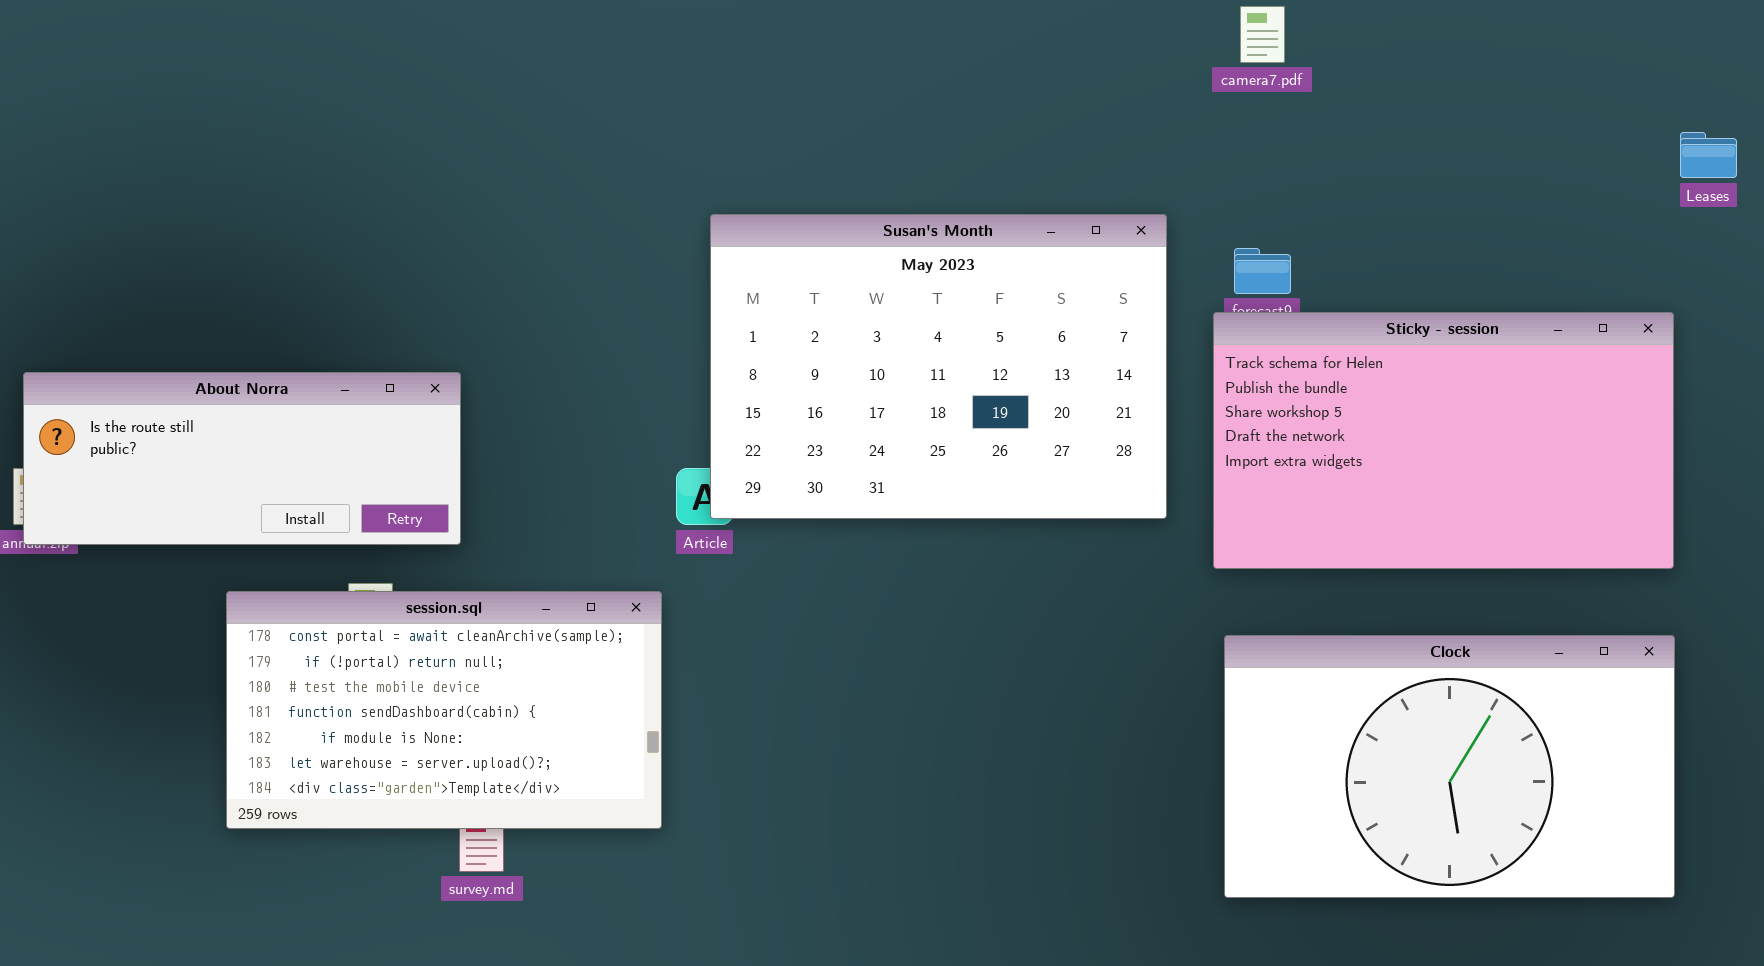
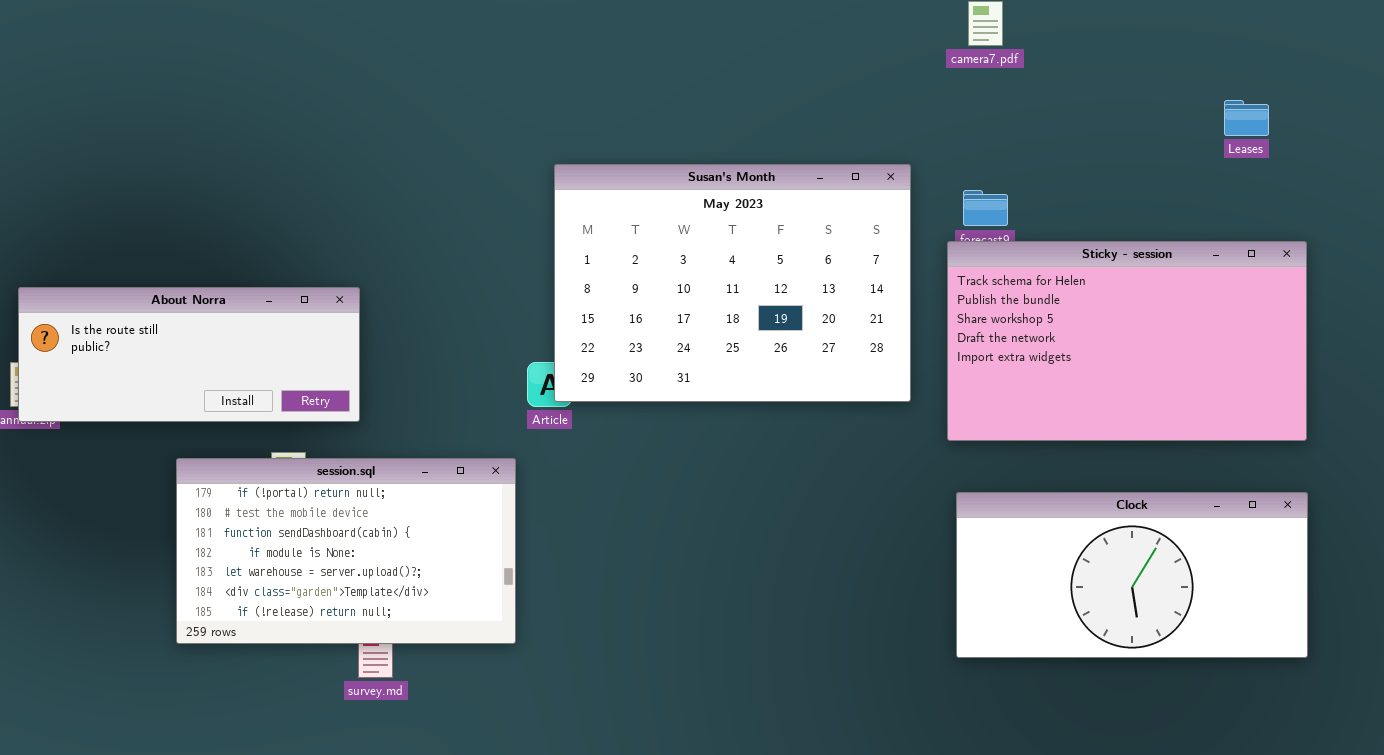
Leases: [1680,132,1737,178] -> [1224,100,1269,136], moved
session.sql: [226,591,662,829] -> [176,458,516,644], scrolled down 1 row
Clock: [1224,635,1675,898] -> [956,492,1308,658], resized

